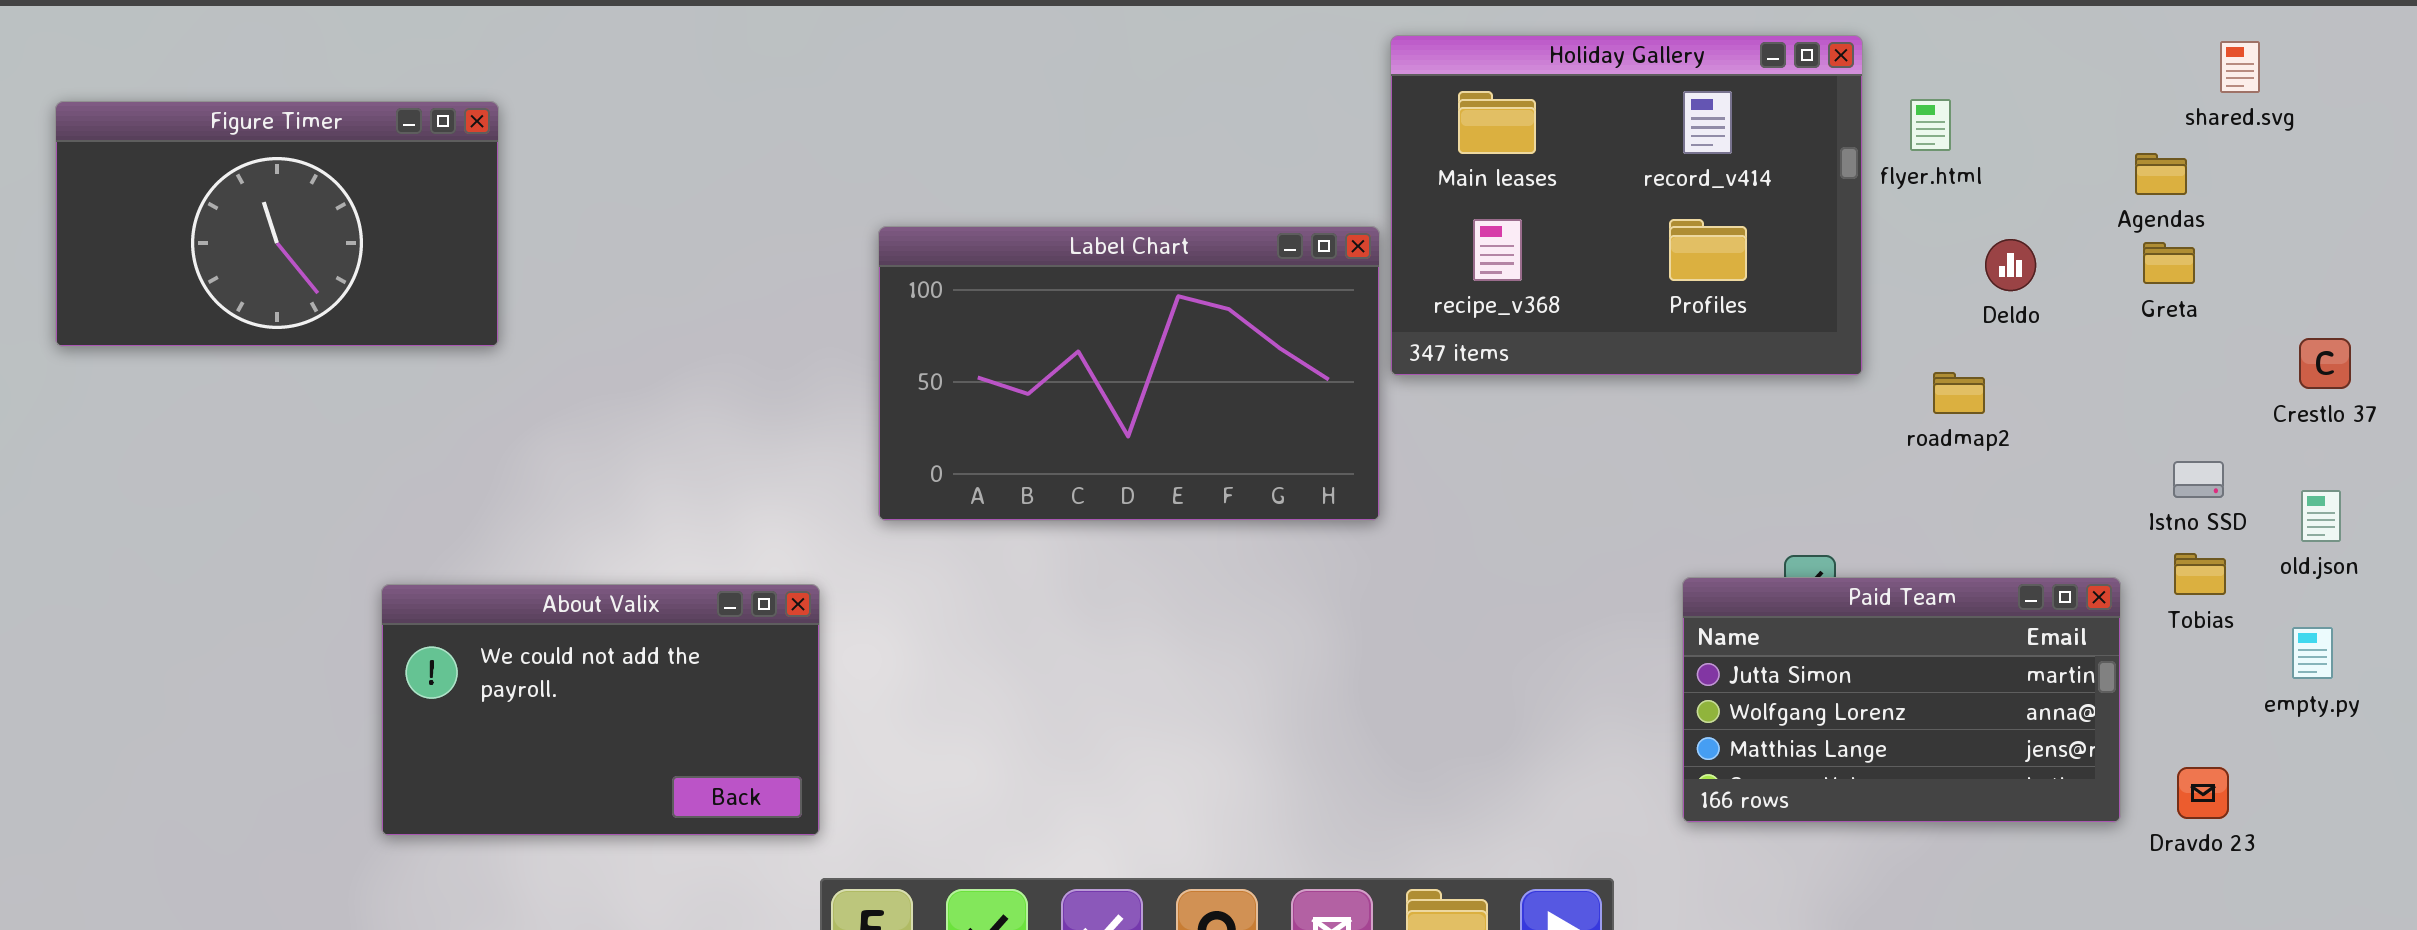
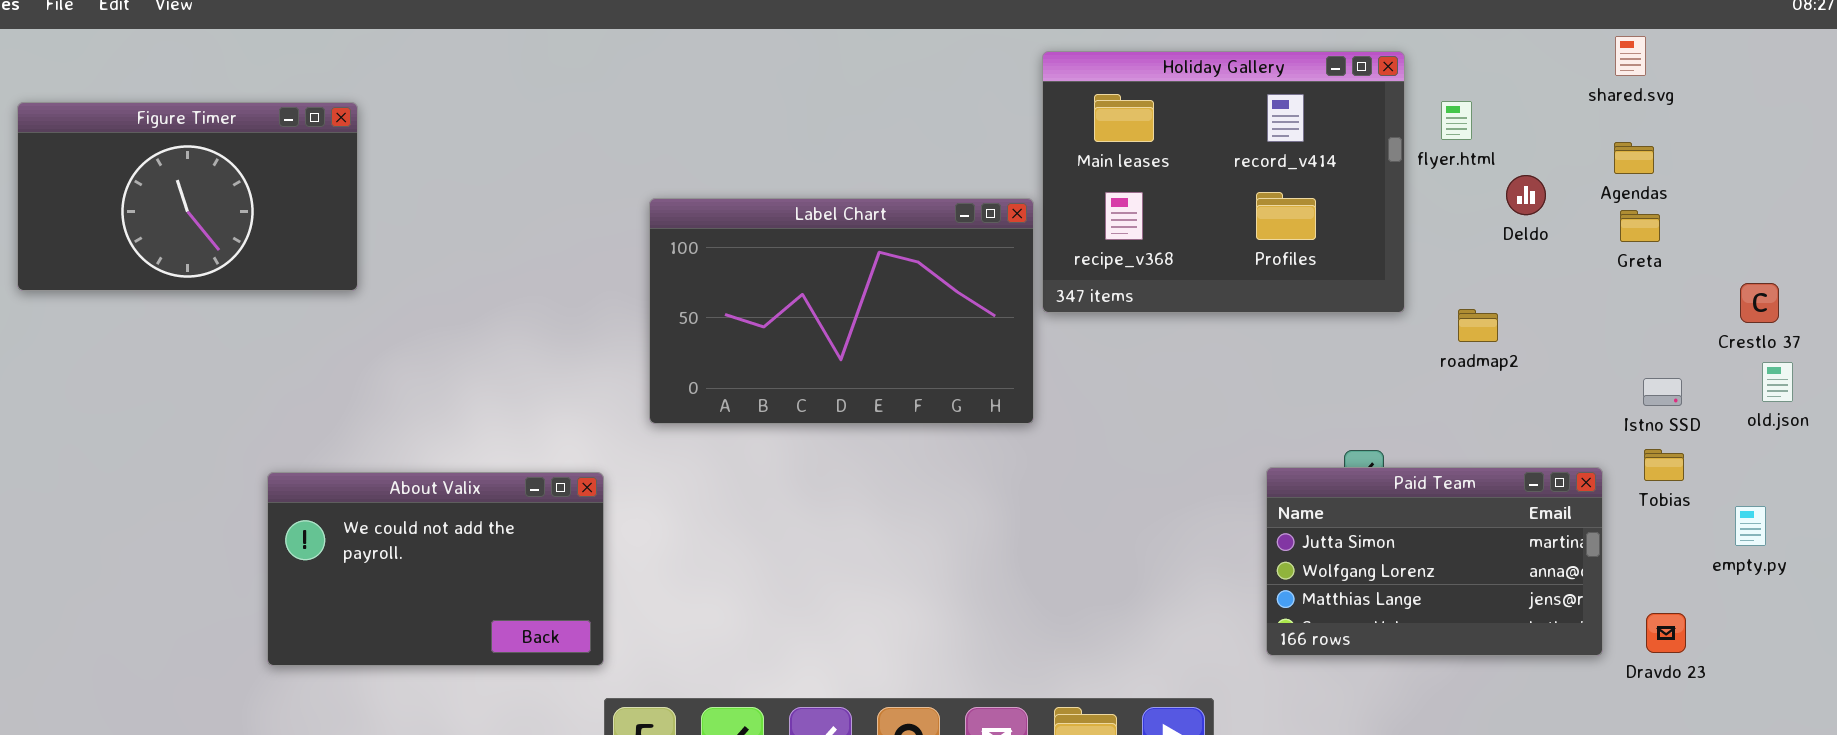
shared.svg: [2220,41,2260,93] -> [1615,36,1646,76], moved
Deldo: [1985,239,2036,291] -> [1506,175,1546,215], moved
old.json: [2301,490,2341,542] -> [1762,362,1793,402], moved

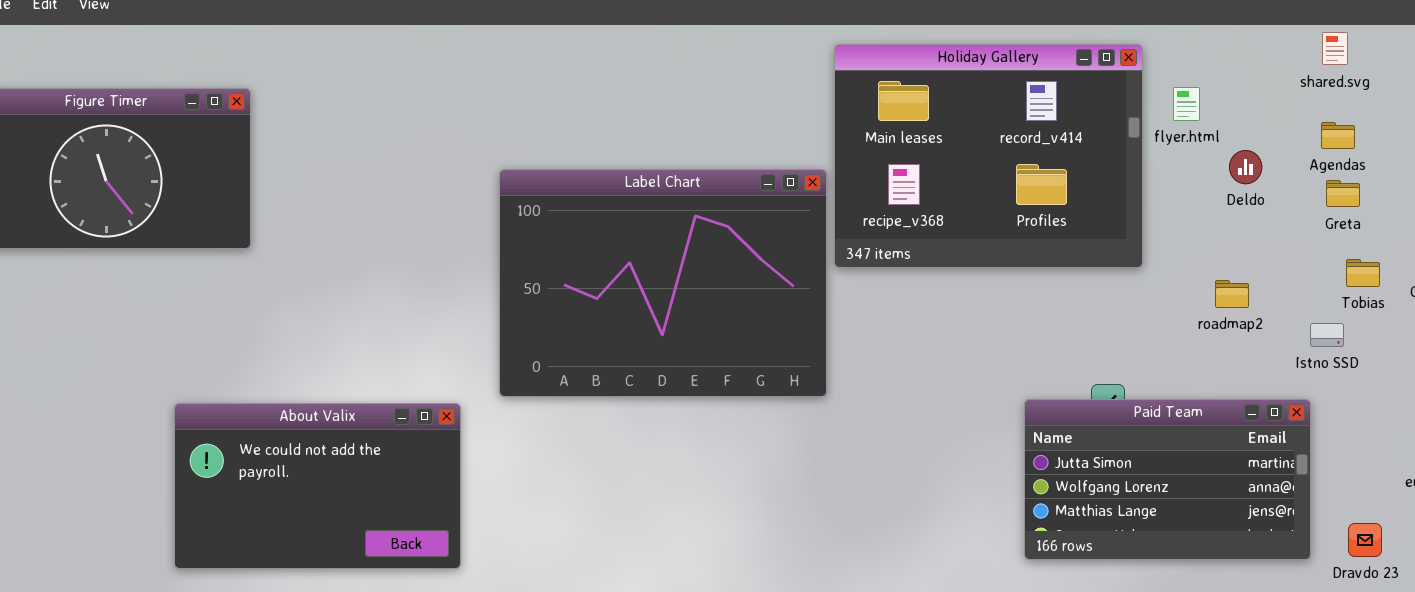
Label Chart: [649,198,1034,424] -> [499,169,827,397], resized
roadmap2: [1458,309,1498,342] -> [1215,280,1249,308], moved
Istno SSD: [1643,378,1682,406] -> [1310,323,1344,347], moved
Tobias: [1644,449,1684,481] -> [1346,259,1380,287], moved

